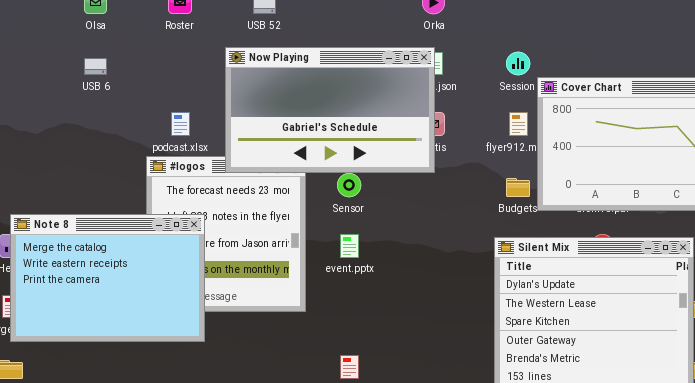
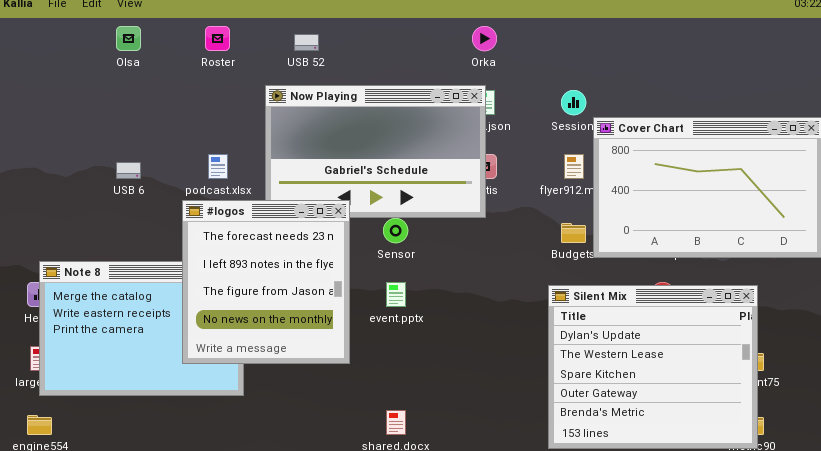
USB 6: [84,58,107,75] -> [116,162,141,179], moved
#logos: [146,156,306,312] -> [182,200,350,364], raised

